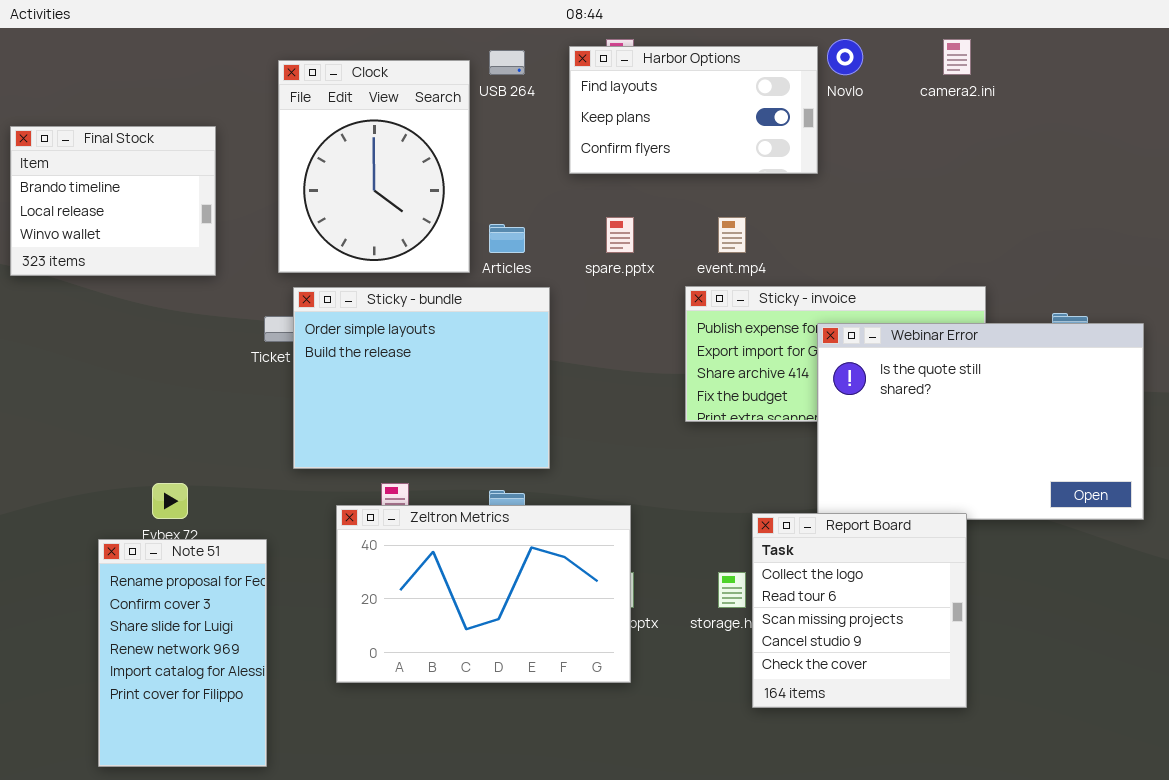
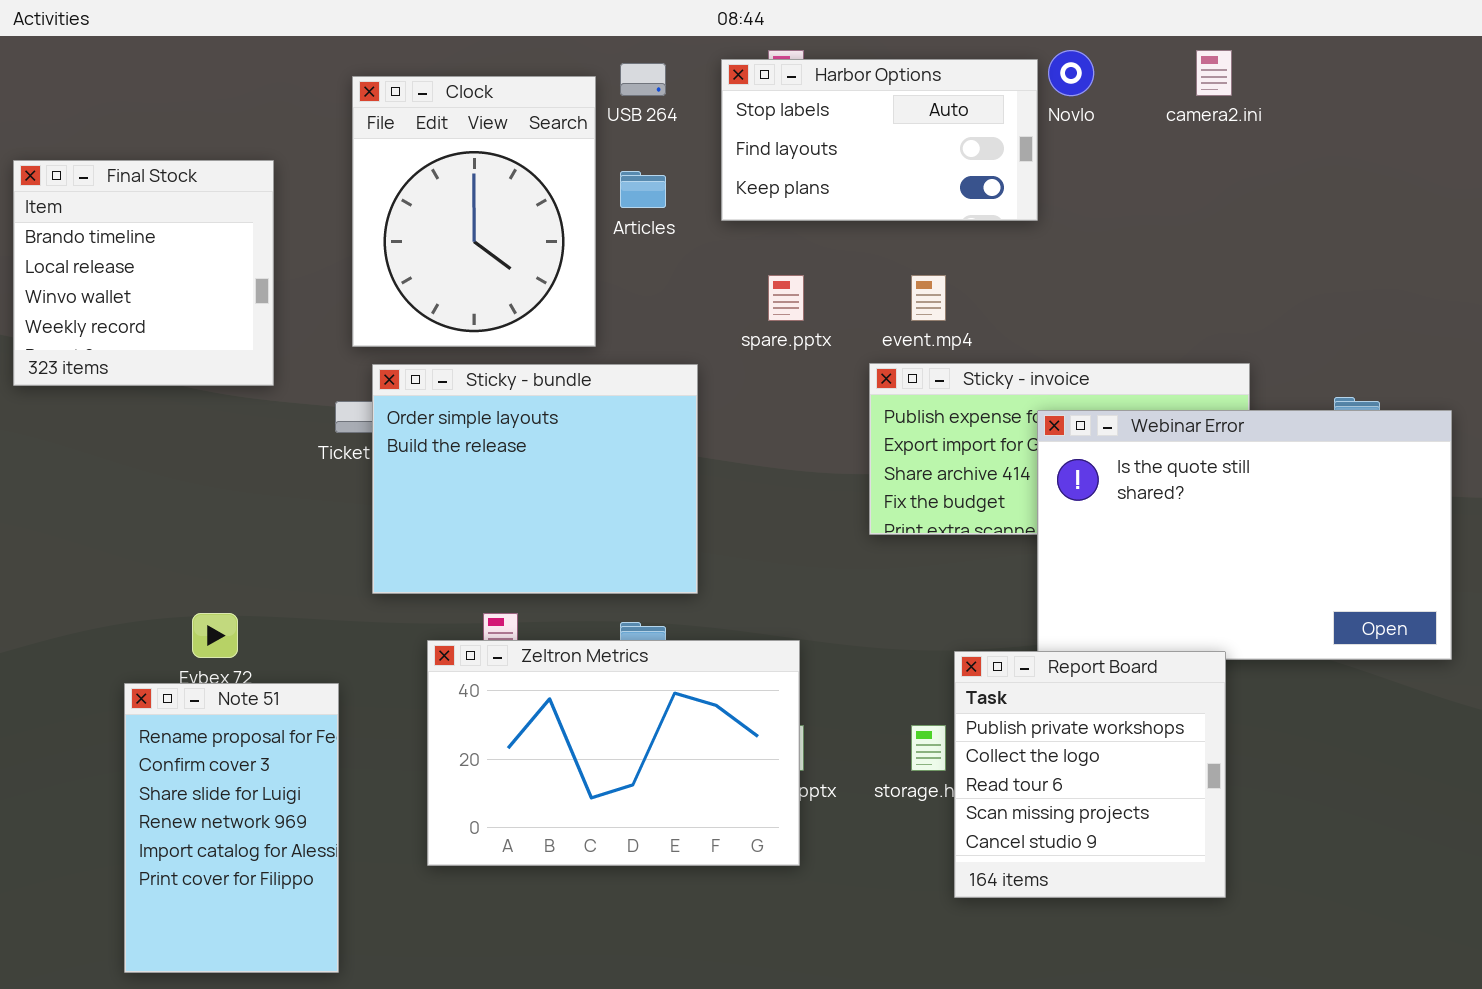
Harbor Options: [569,46,818,174] -> [721,59,1038,221], scrolled up 1 row
Final Stock: [10,126,216,276] -> [13,160,274,386], resized
Articles: [489,224,525,253] -> [620,171,666,208], moved
Report Board: [752,513,967,708] -> [954,651,1226,898], scrolled up 1 row

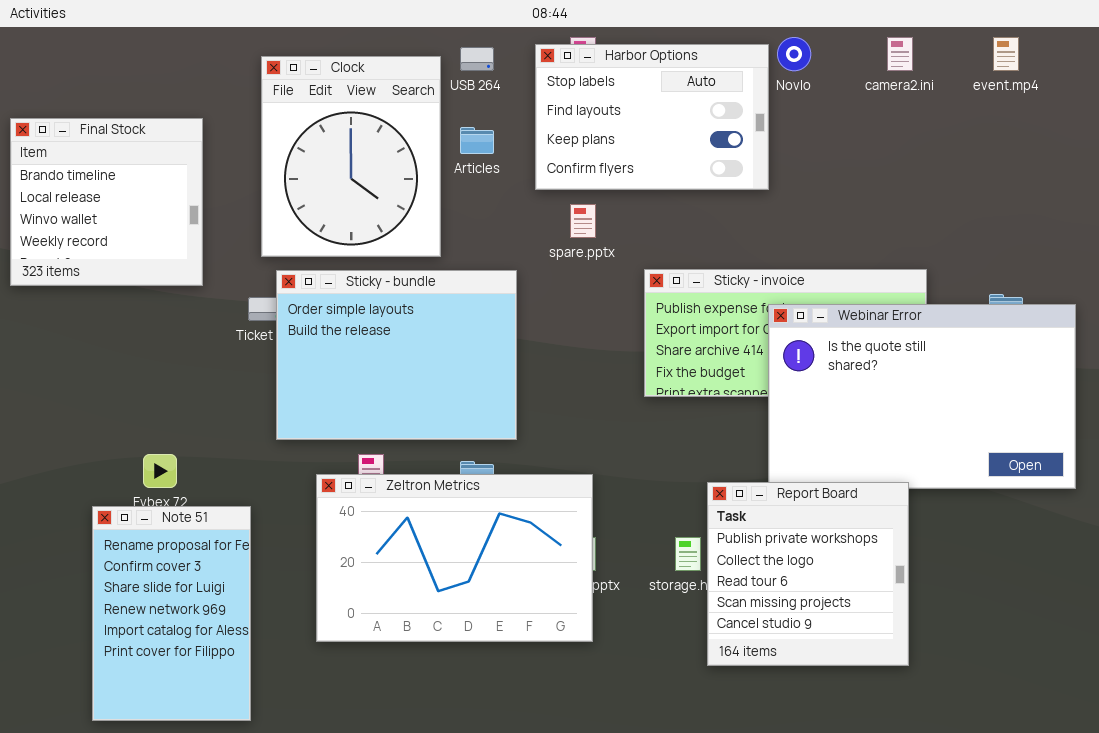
Harbor Options: [721,59,1038,221] -> [535,44,769,190], resized
event.mp4: [911,275,946,321] -> [993,37,1019,71], moved

